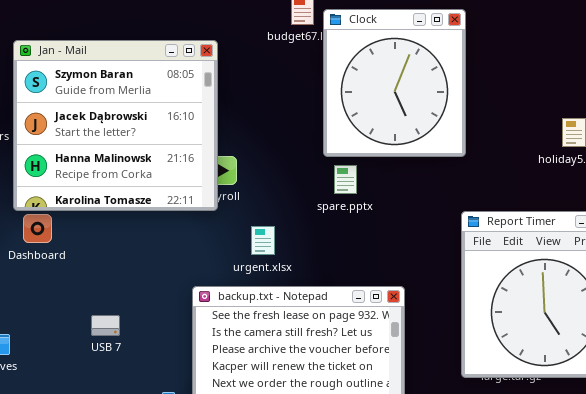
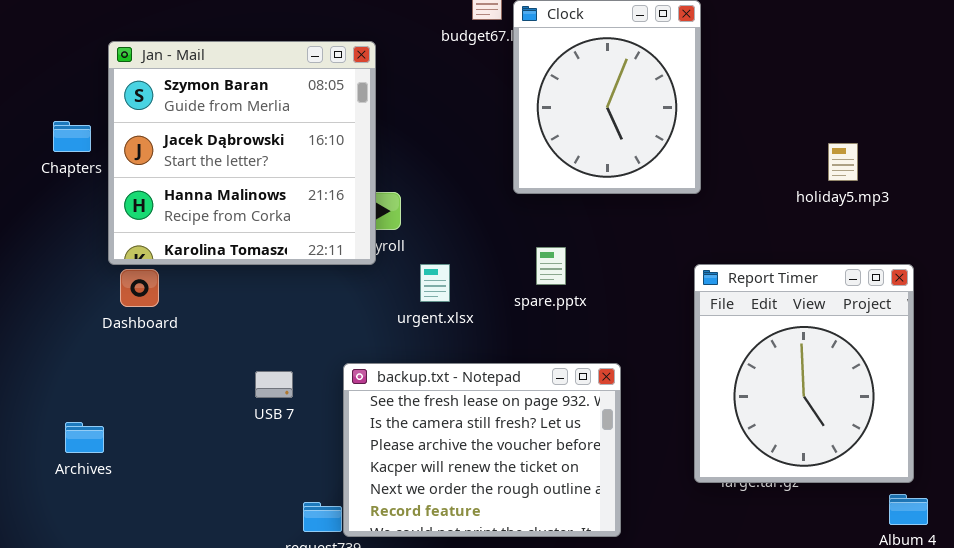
spare.pptx: [334,165,357,194] -> [536,247,566,285], moved
urgent.xlsx: [251,226,275,255] -> [420,264,450,302], moved
USB 7: [91,315,120,336] -> [255,371,293,398], moved

